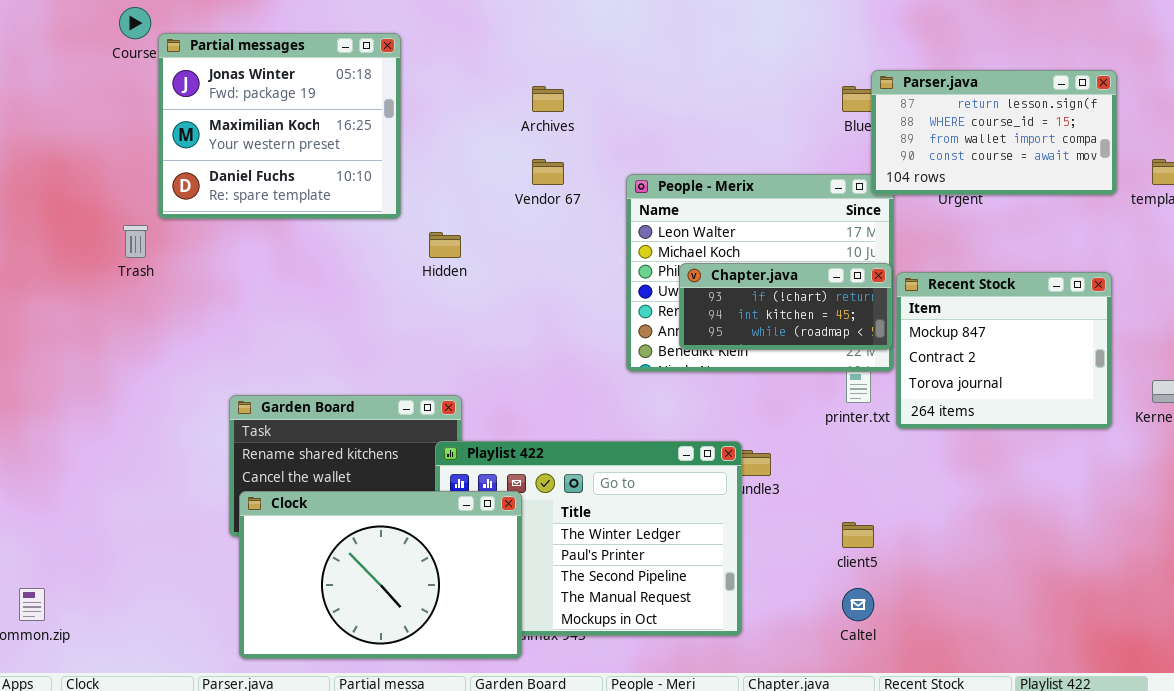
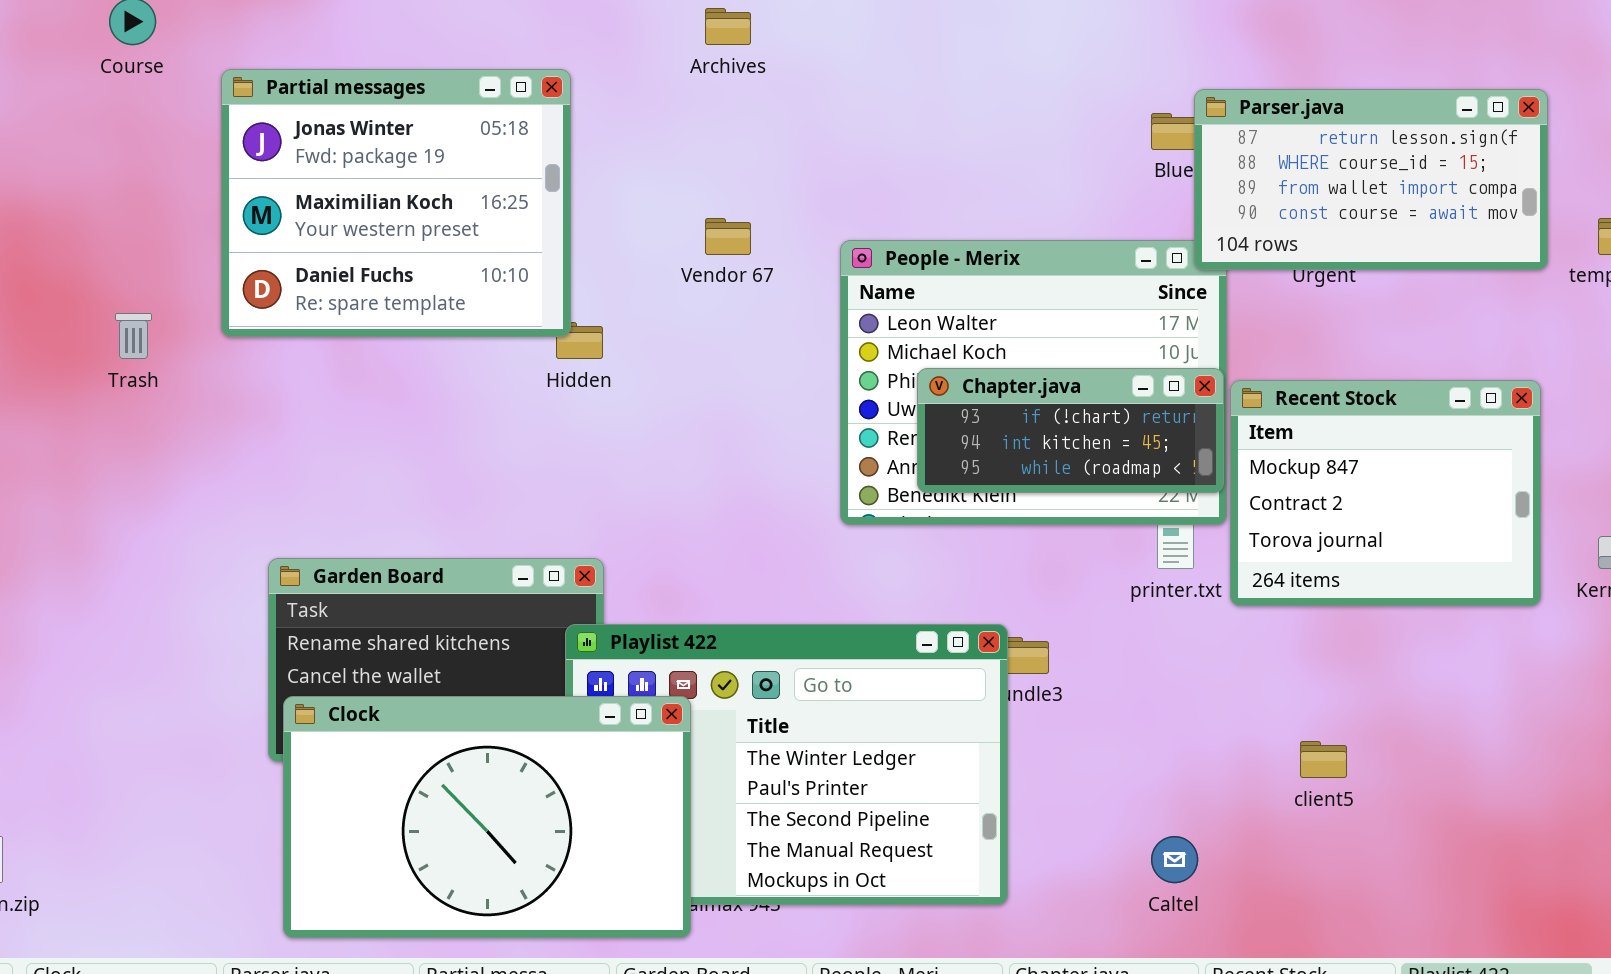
Partial messages: [158,33,401,219] -> [221,69,571,337], moved
Archives: [532,86,564,112] -> [705,8,751,45], moved
client5: [842,522,874,548] -> [1300,741,1347,778], moved

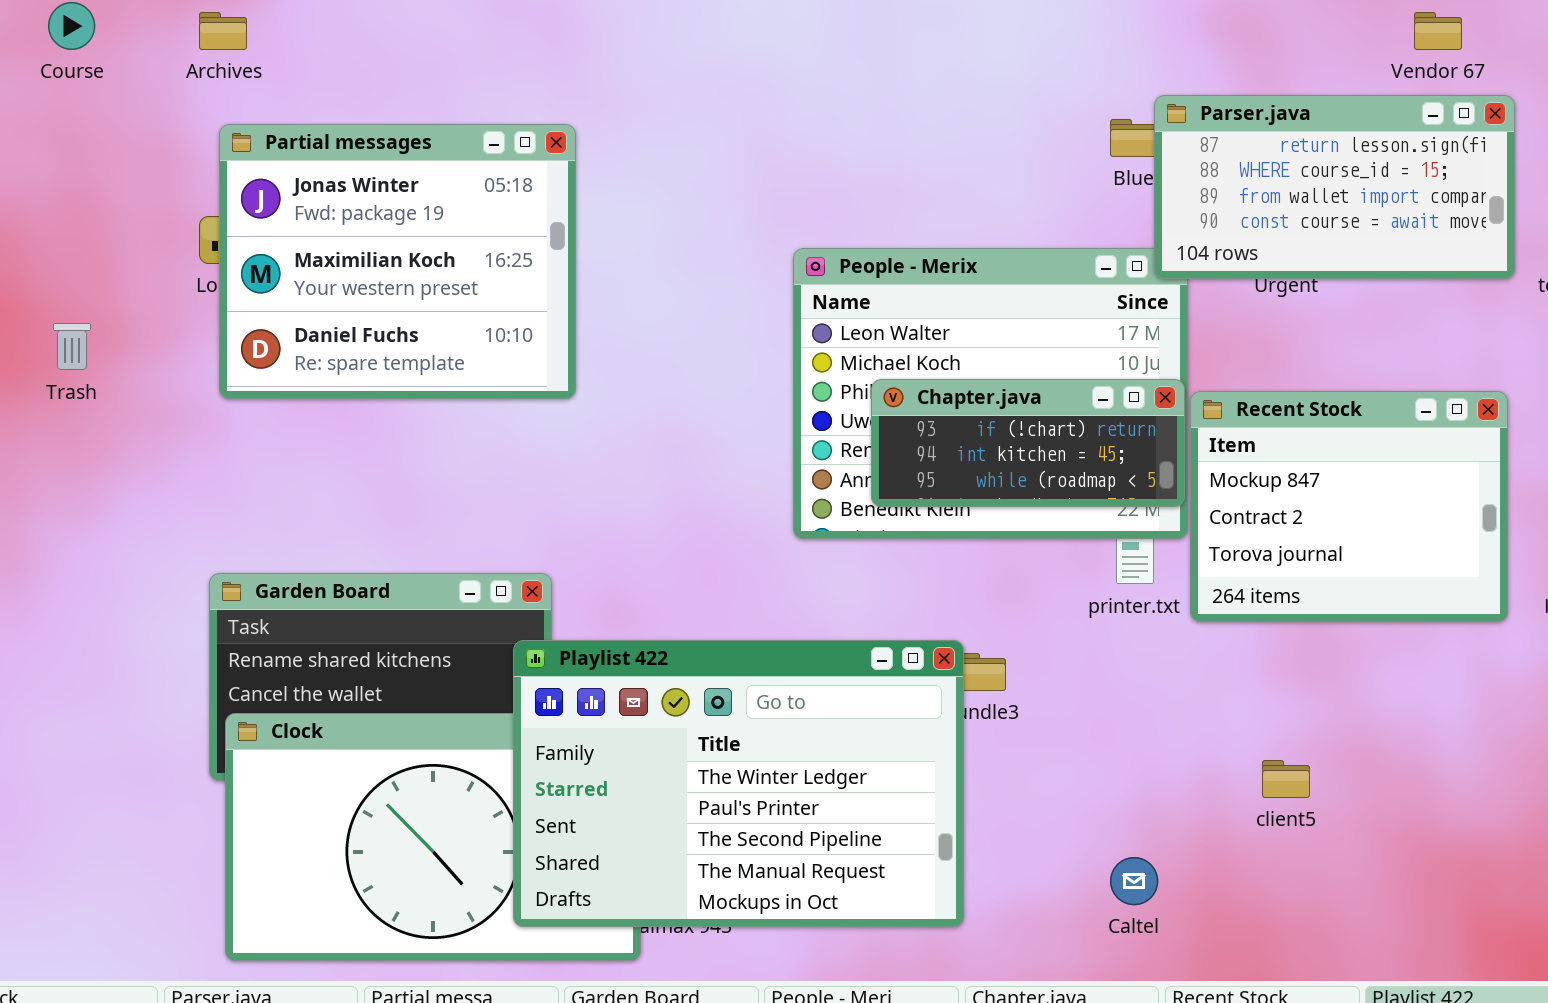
Archives: [705,8,751,45] -> [199,12,247,50], moved
Partial messages: [221,69,571,337] -> [219,124,576,399], moved
Vendor 67: [705,218,751,255] -> [1414,12,1462,50], moved
Playlist 422: [565,624,1008,905] -> [513,640,964,927], raised

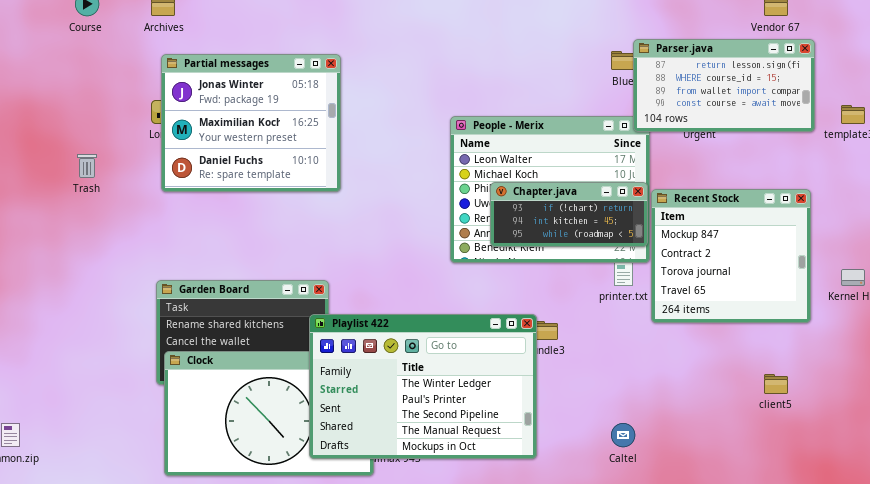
Recent Stock: [1190,391,1508,622] -> [651,189,811,323], resized
client5: [1262,760,1310,798] -> [764,374,788,394], moved

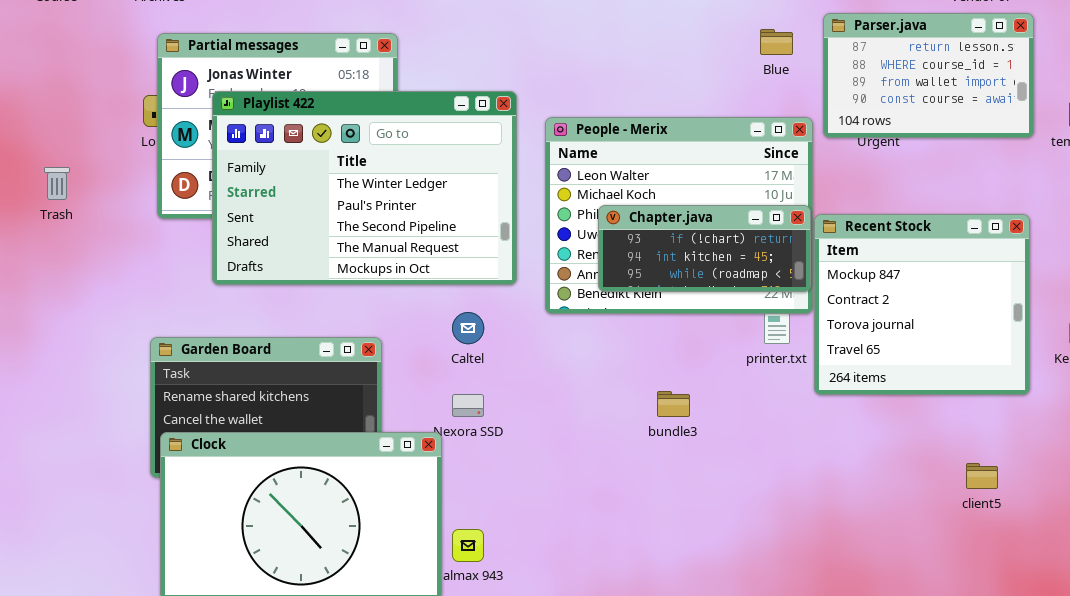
Parser.java: [633,39,815,132] -> [823,13,1034,138], resized
Playlist 422: [309,314,537,459] -> [212,91,517,285], moved
Caltel: [611,423,635,447] -> [452,312,484,344], moved

